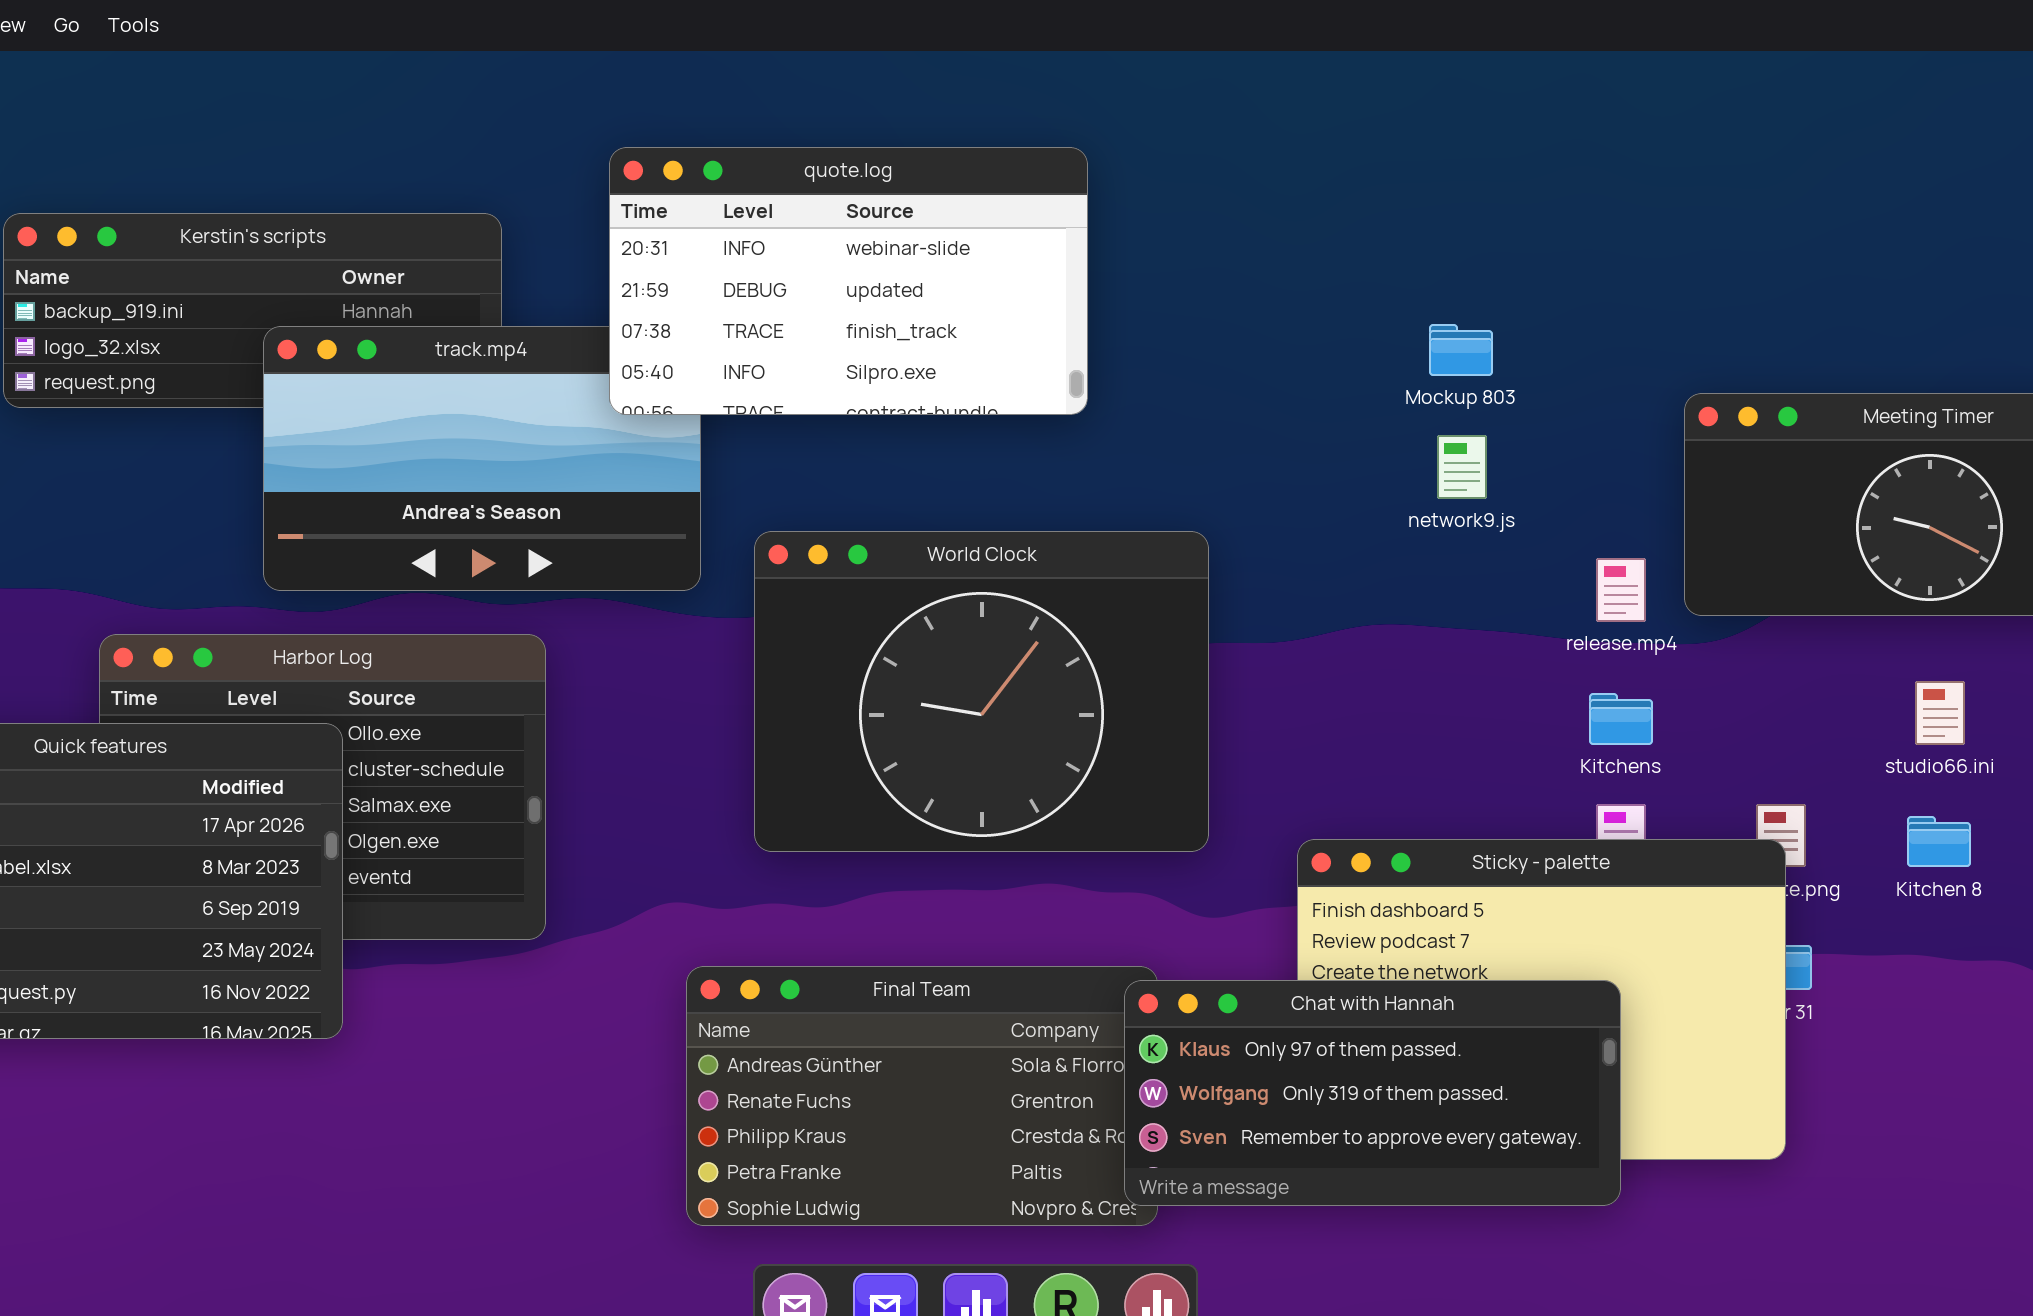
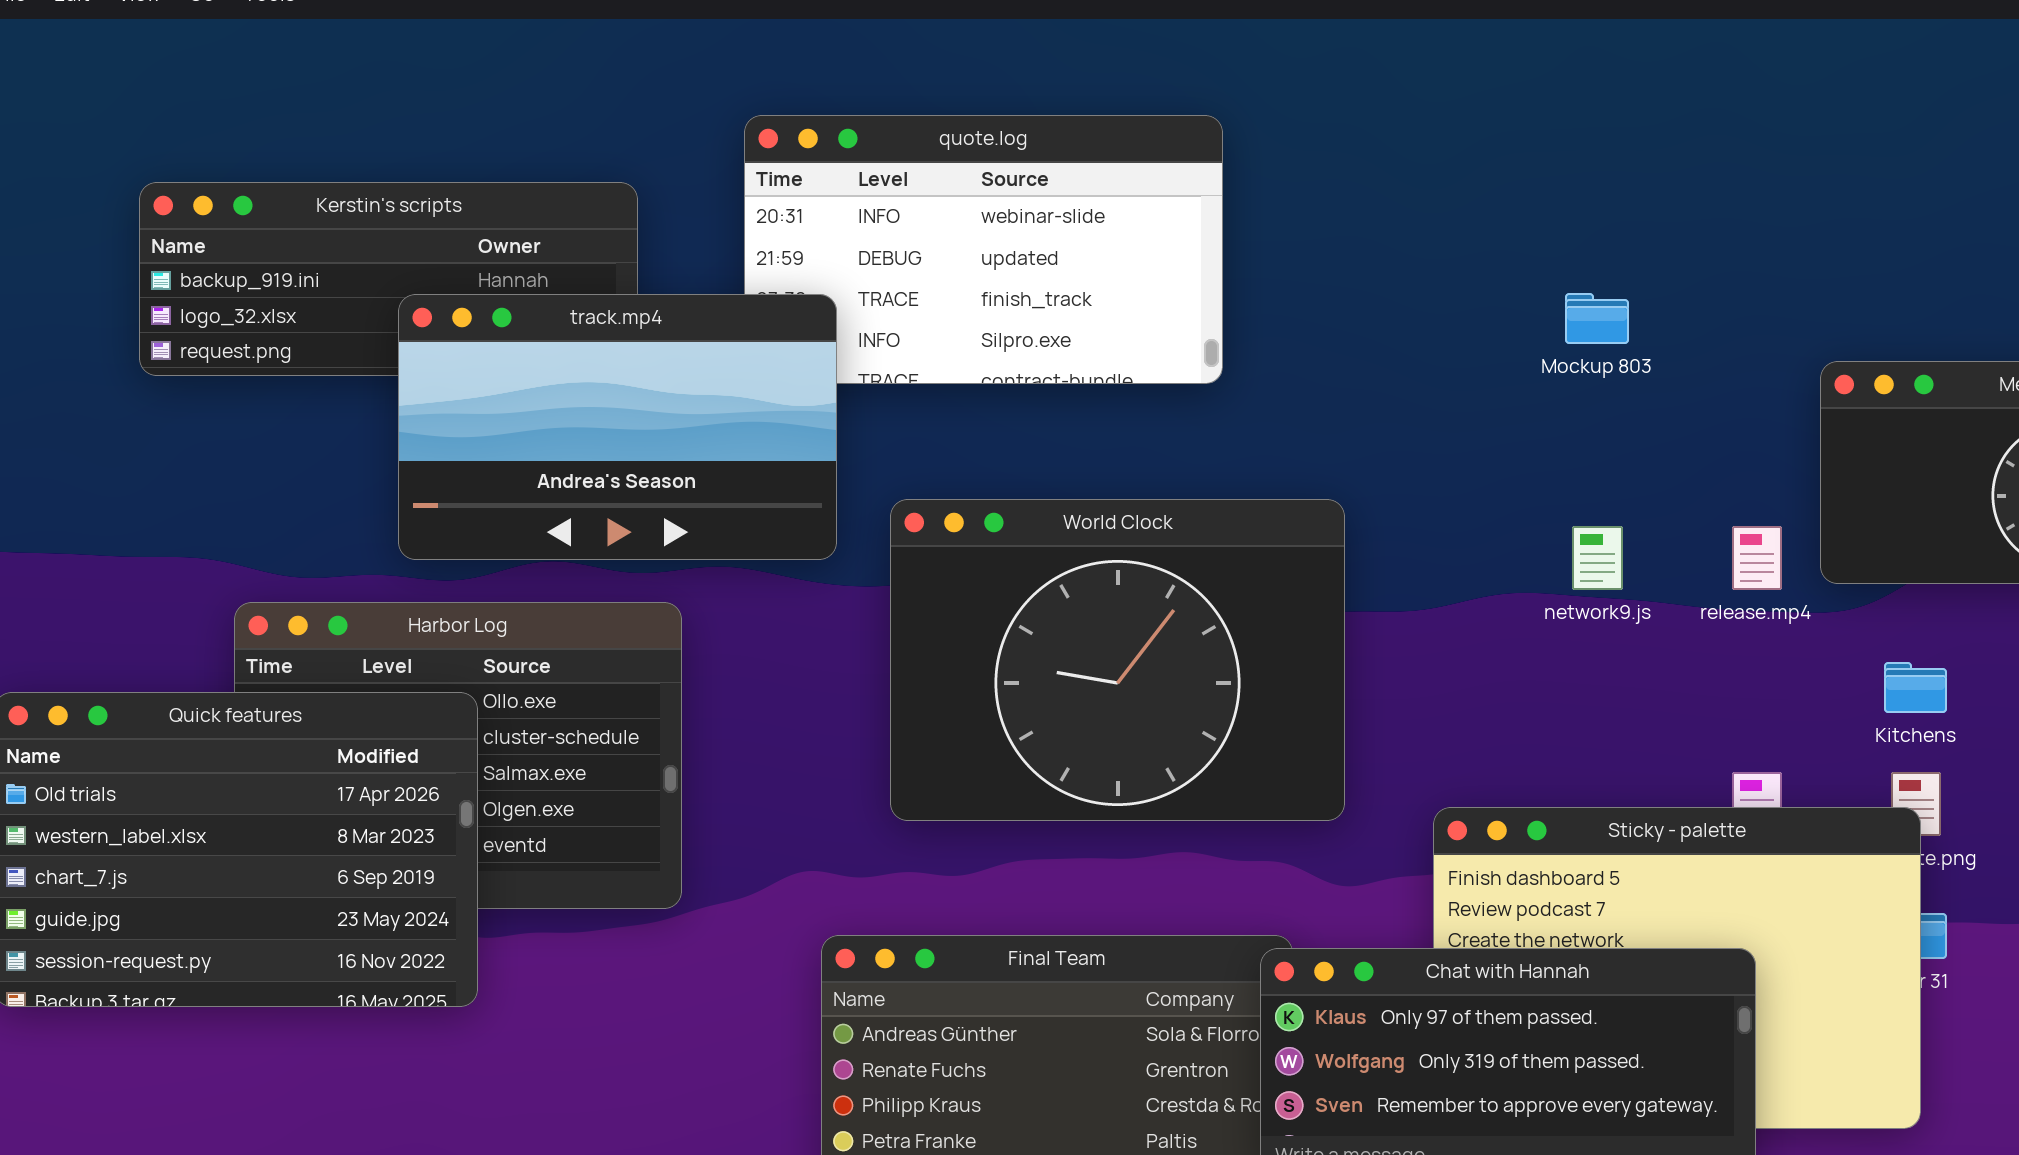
track.mp4: [263,326,701,591] -> [398,294,837,560], raised
network9.js: [1437,435,1487,499] -> [1572,526,1623,590], moved
Kitchens: [1589,693,1653,745] -> [1884,662,1947,713], moved

